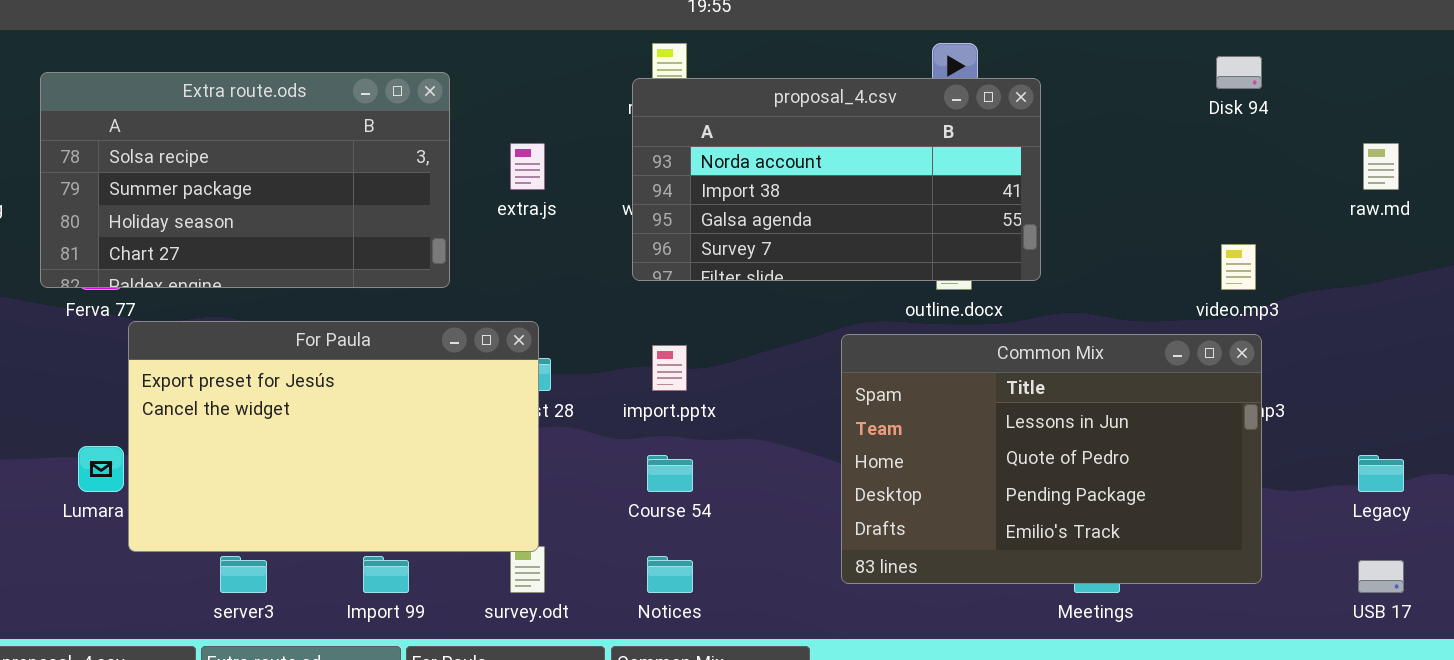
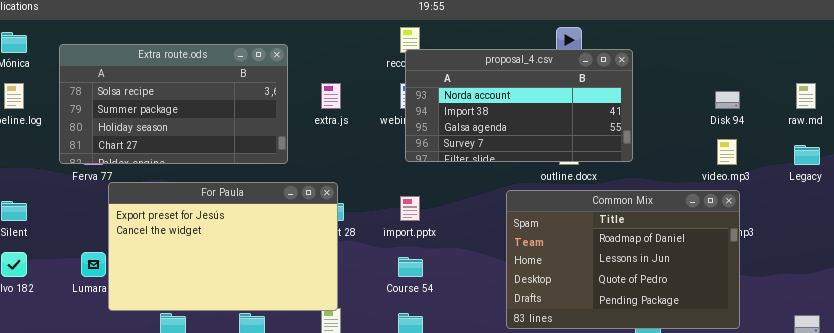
Disk 94: [1216,56,1262,89] -> [715,91,740,109], moved
proposal_4.csv: [632,78,1041,281] -> [405,49,633,162], moved
Common Mix: [841,334,1262,584] -> [506,190,740,329], scrolled up 1 row
Legacy: [1358,455,1404,492] -> [794,145,820,165], moved

